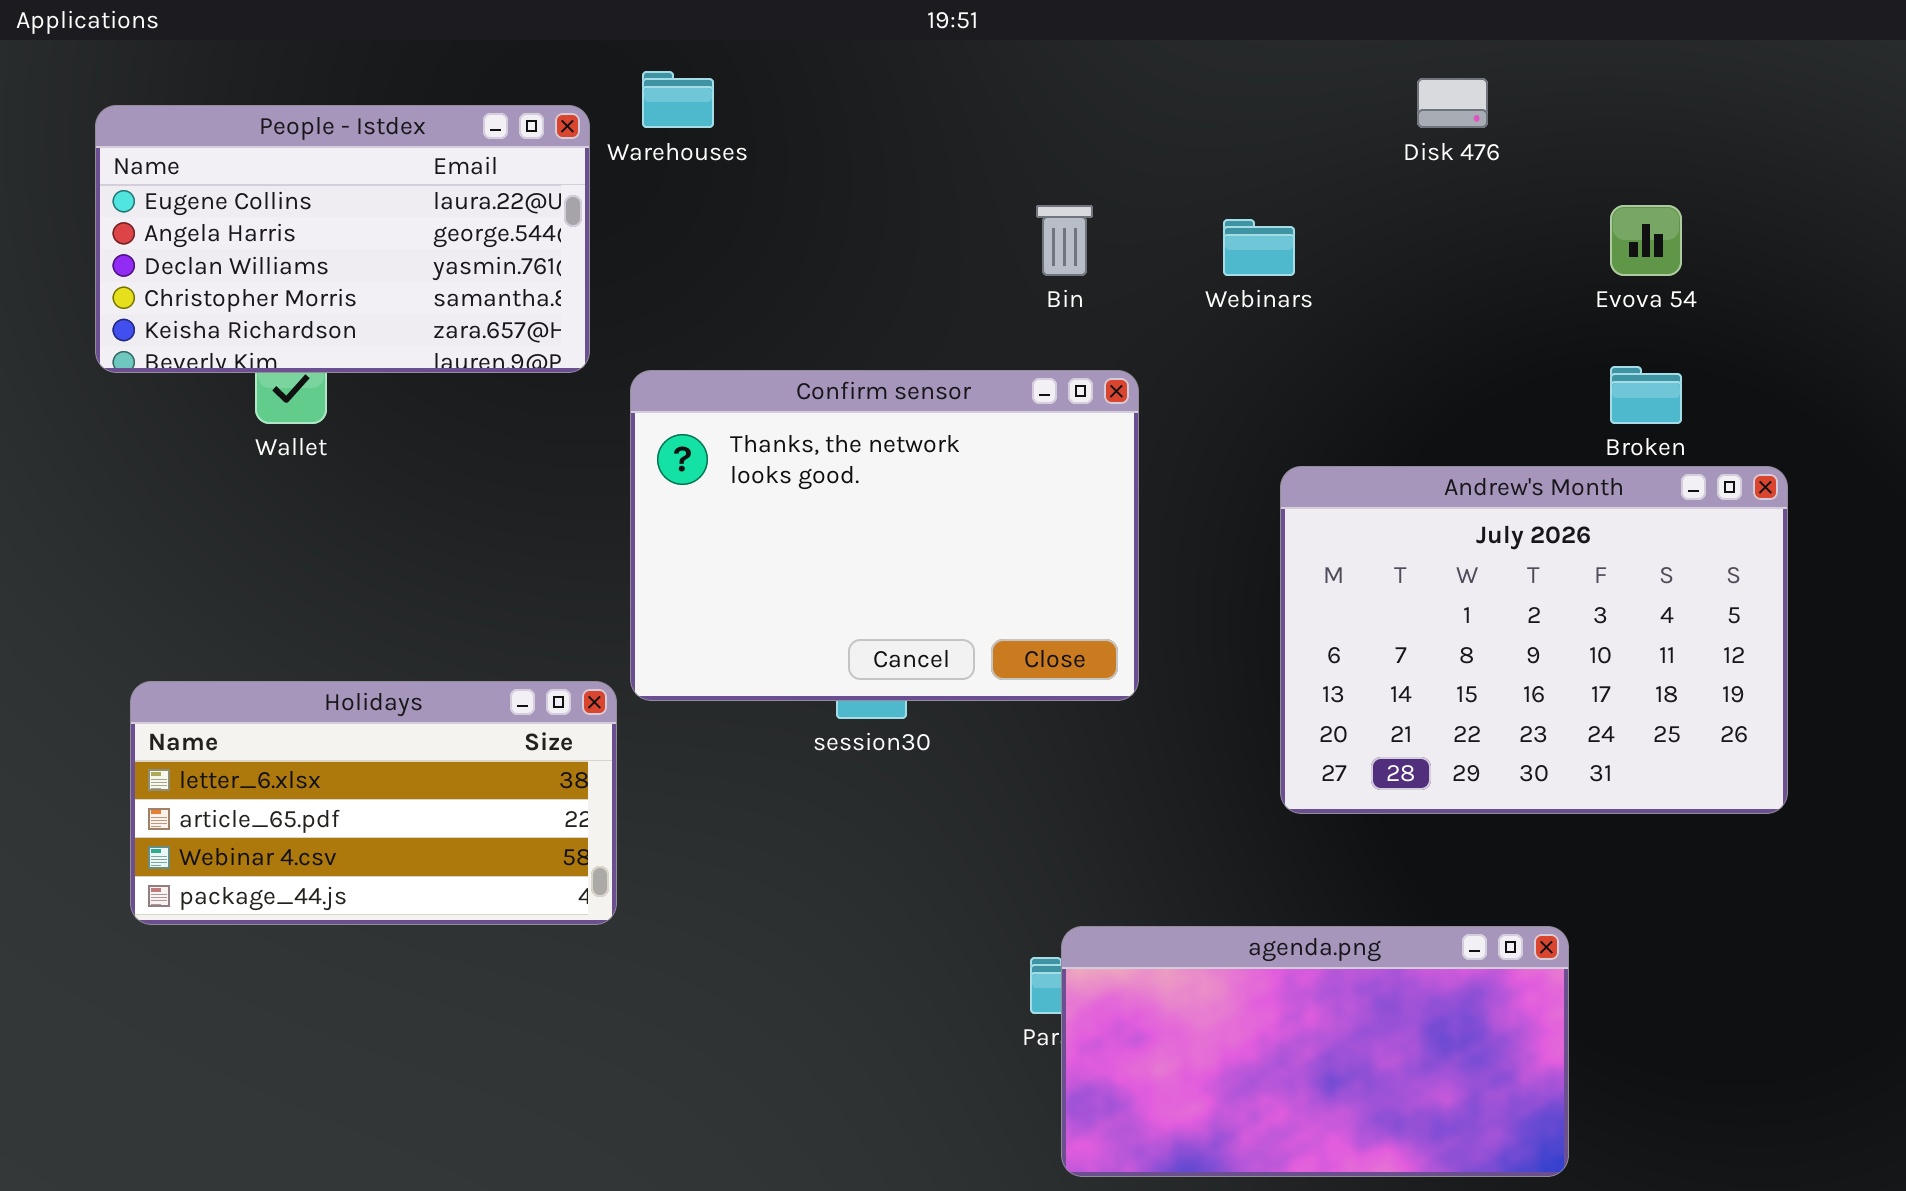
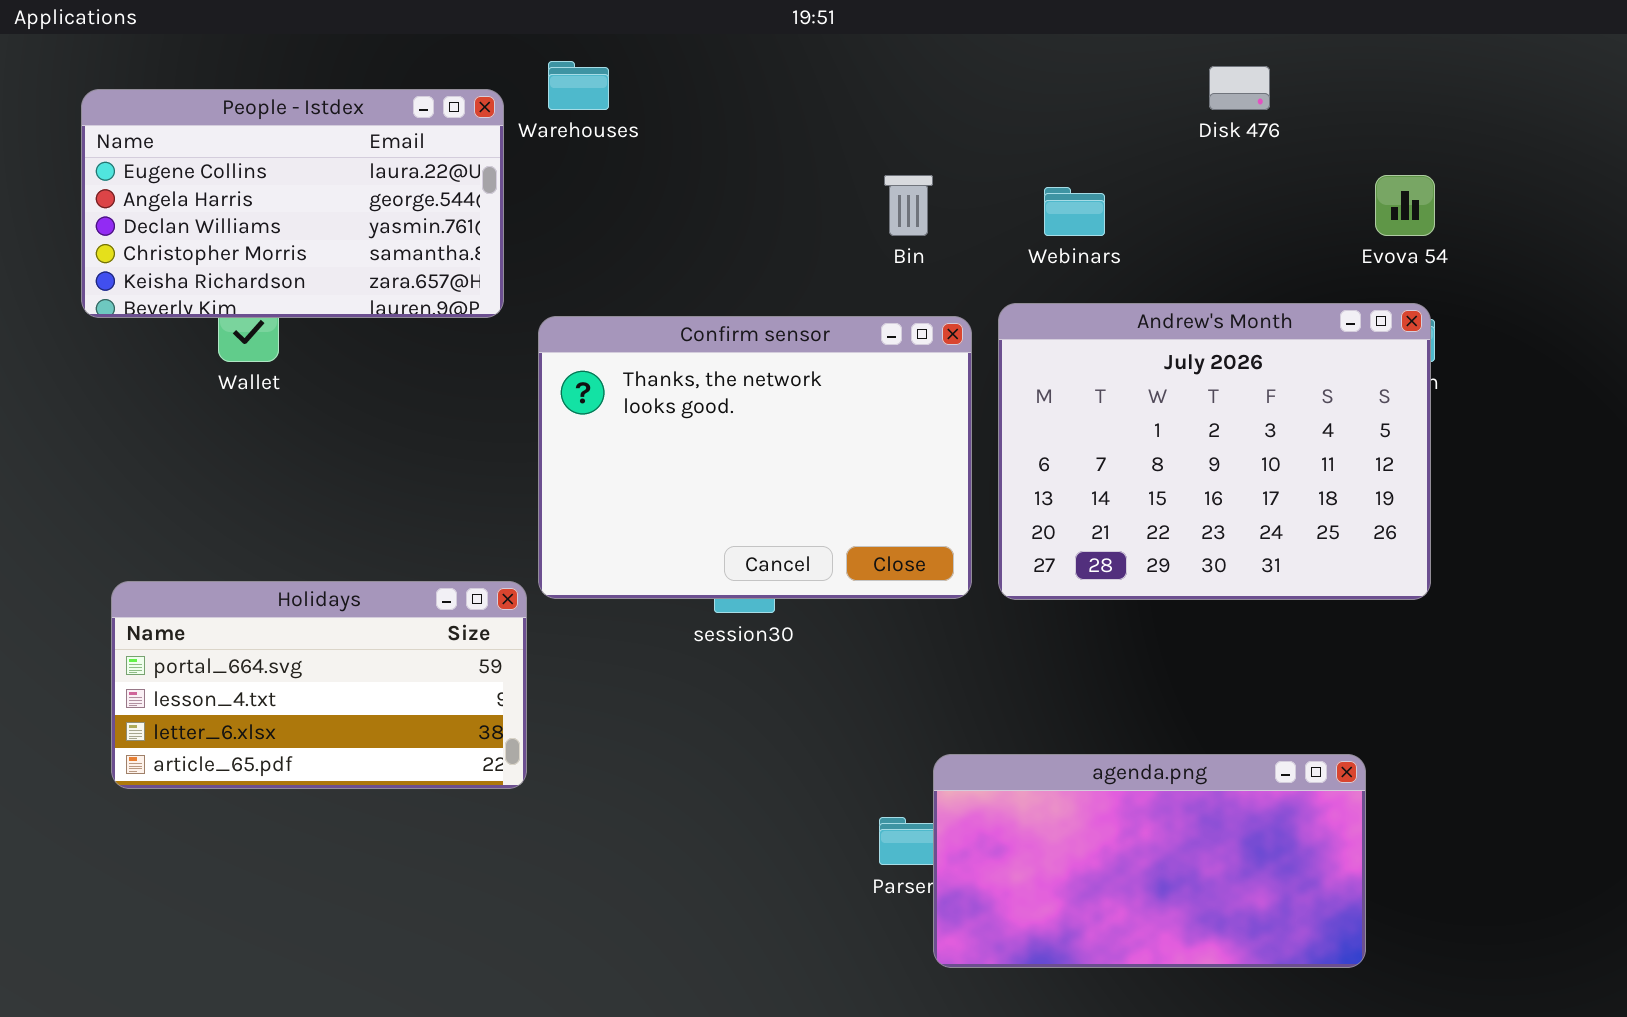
Andrew's Month: [1280,466,1788,814] -> [998,303,1431,600], moved
Holidays: [130,681,617,925] -> [111,581,527,789], scrolled up 2 rows
agenda.png: [1061,926,1569,1177] -> [933,754,1366,968], moved

